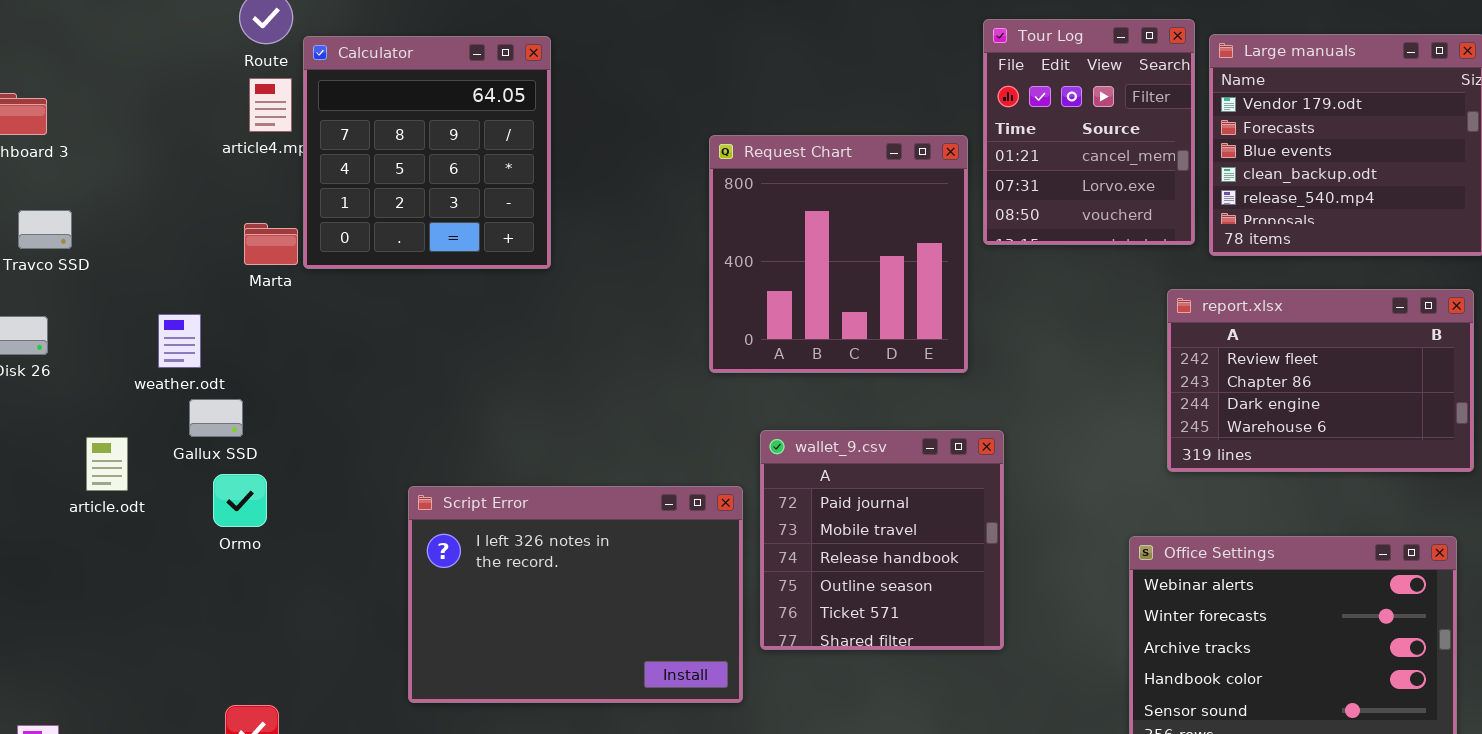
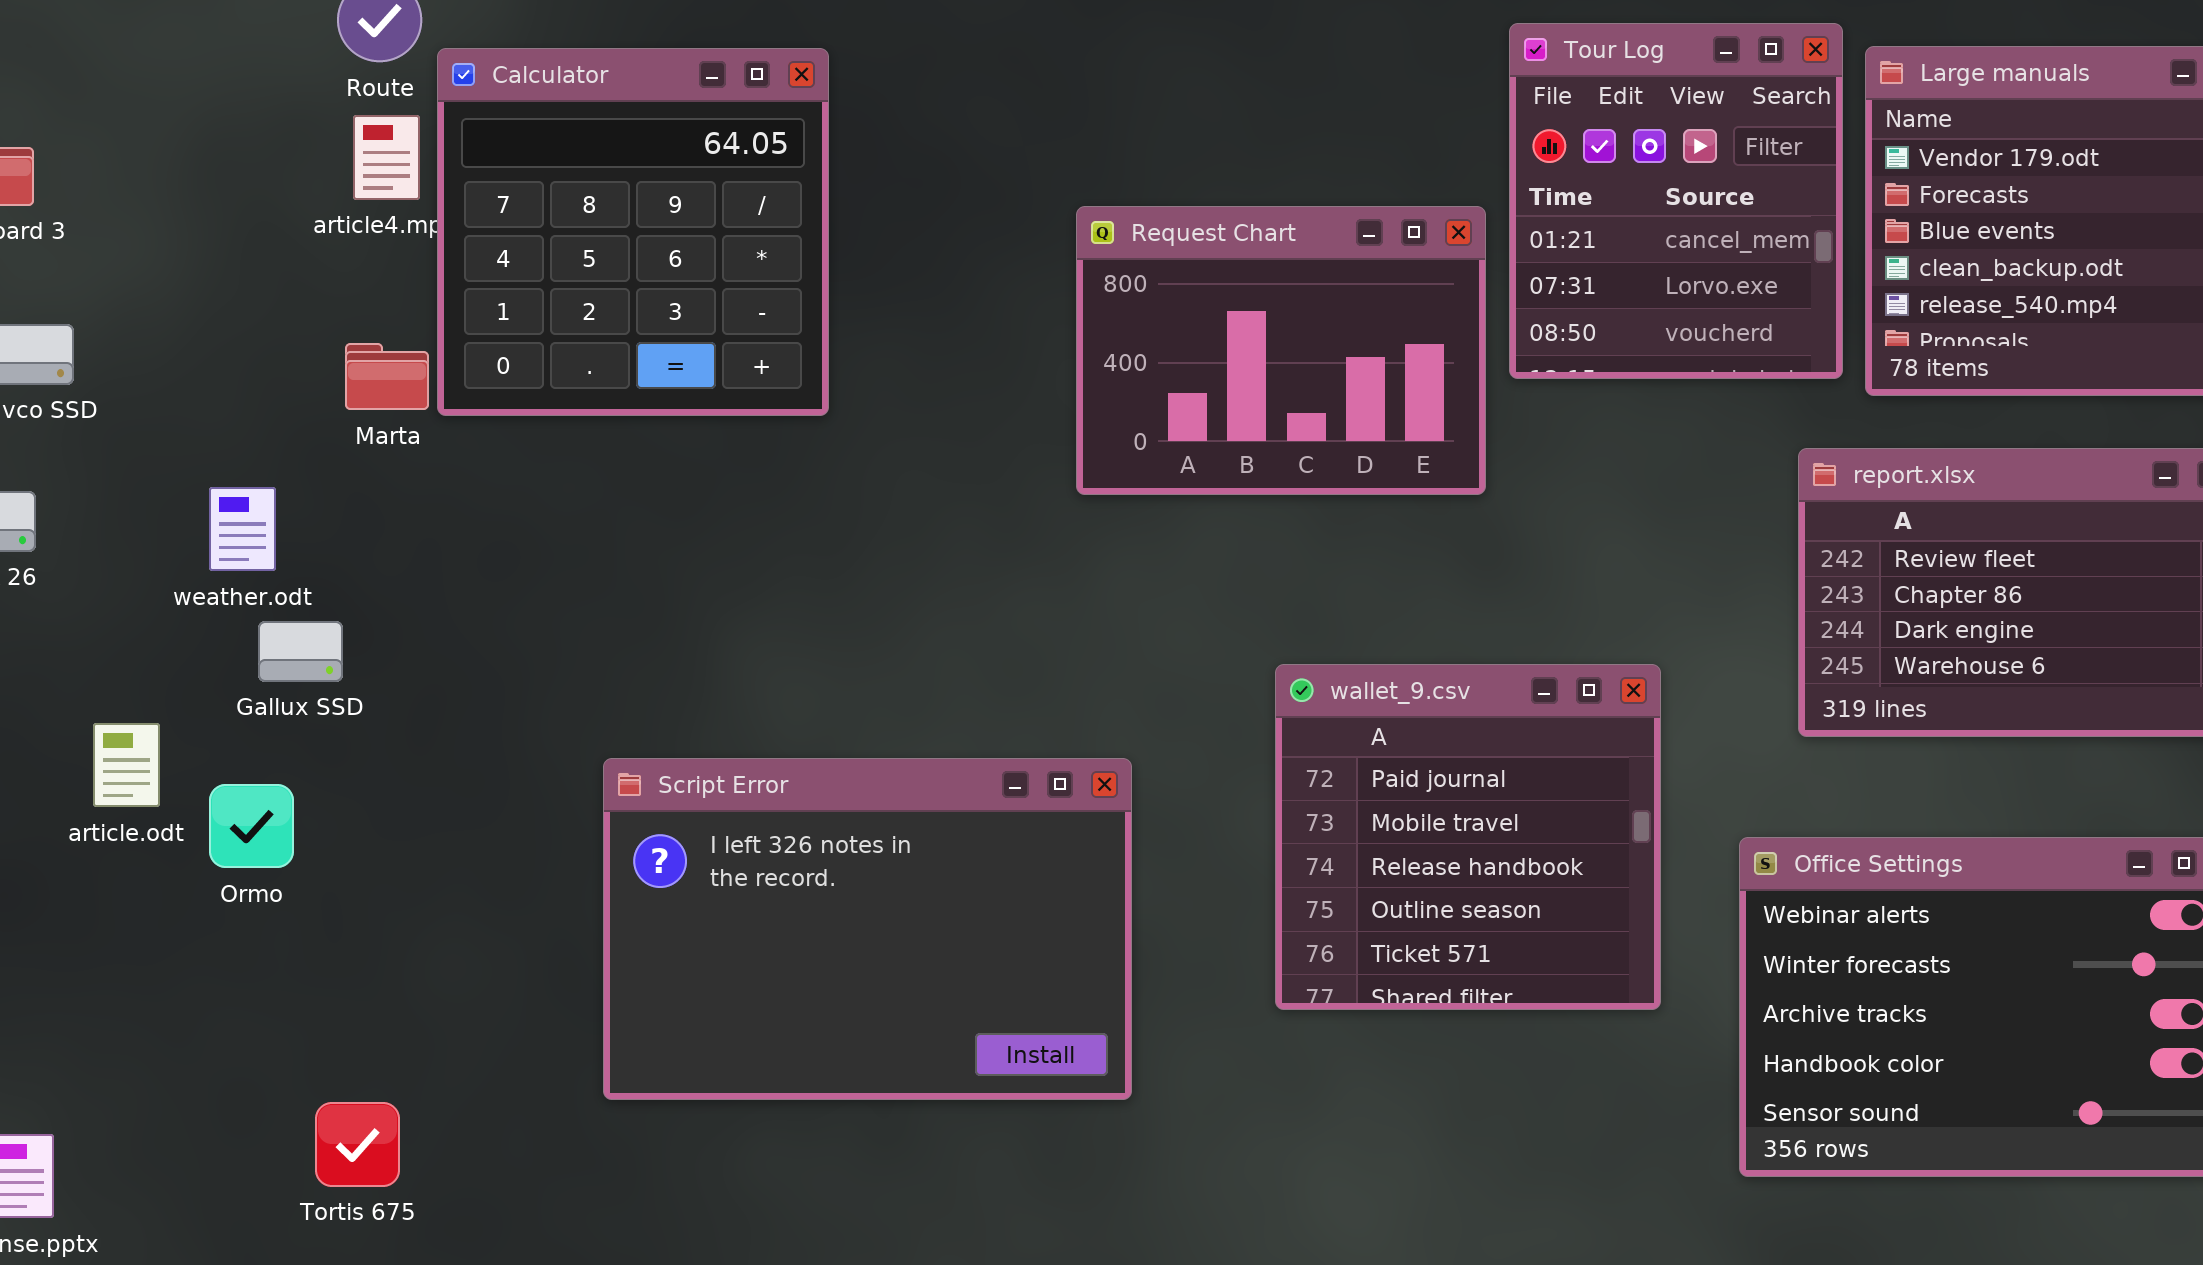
Request Chart: [709,135,968,373] -> [1076,206,1486,495], resized
wallet_9.csv: [760,430,1004,650] -> [1275,664,1661,1010], moved
article.odt: [86,437,128,491] -> [93,723,160,807], moved
Ormo: [213,474,267,527] -> [209,784,294,868], moved

